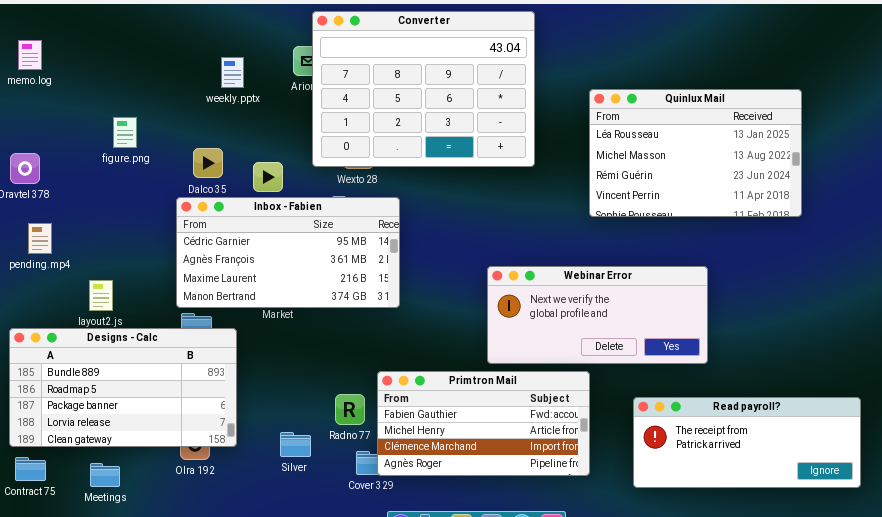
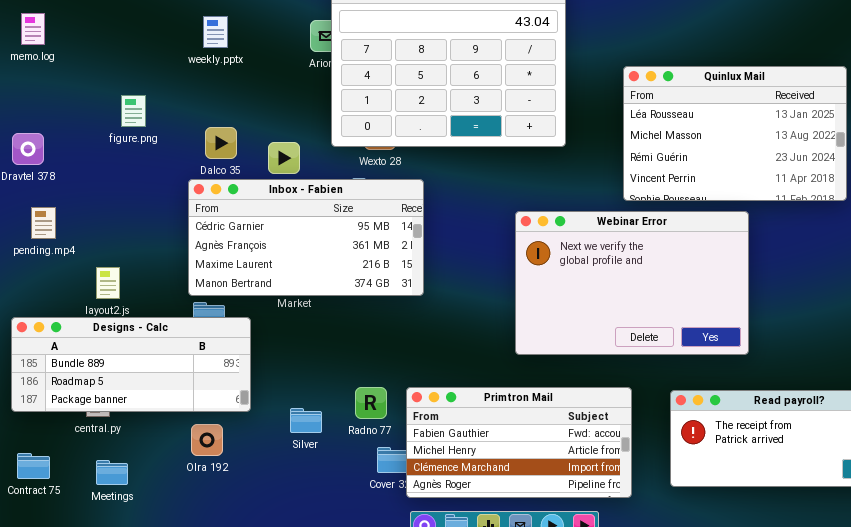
weekly.pptx: [221,57,244,88] -> [203,16,228,48], moved
Webinar Error: [487,266,708,364] -> [515,211,749,355], resized
Designs - Calc: [9,328,237,447] -> [11,317,251,412], resized
Primtron Mail: [377,371,590,476] -> [406,387,632,498], moved
Silver: [280,432,311,457] -> [290,408,322,433], moved

